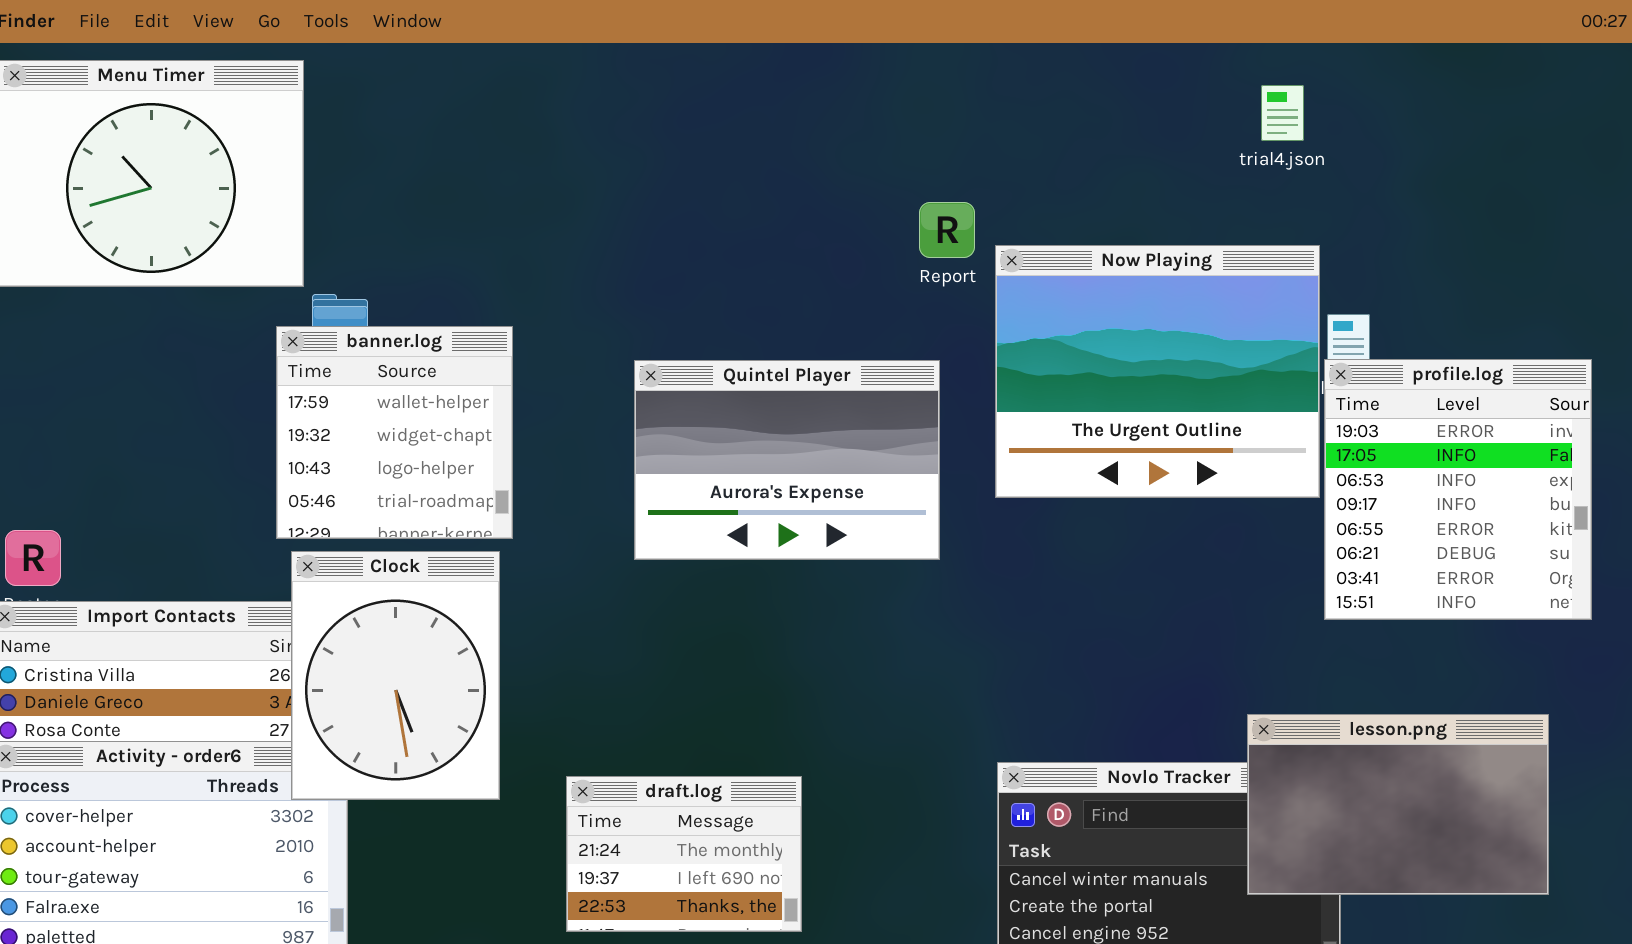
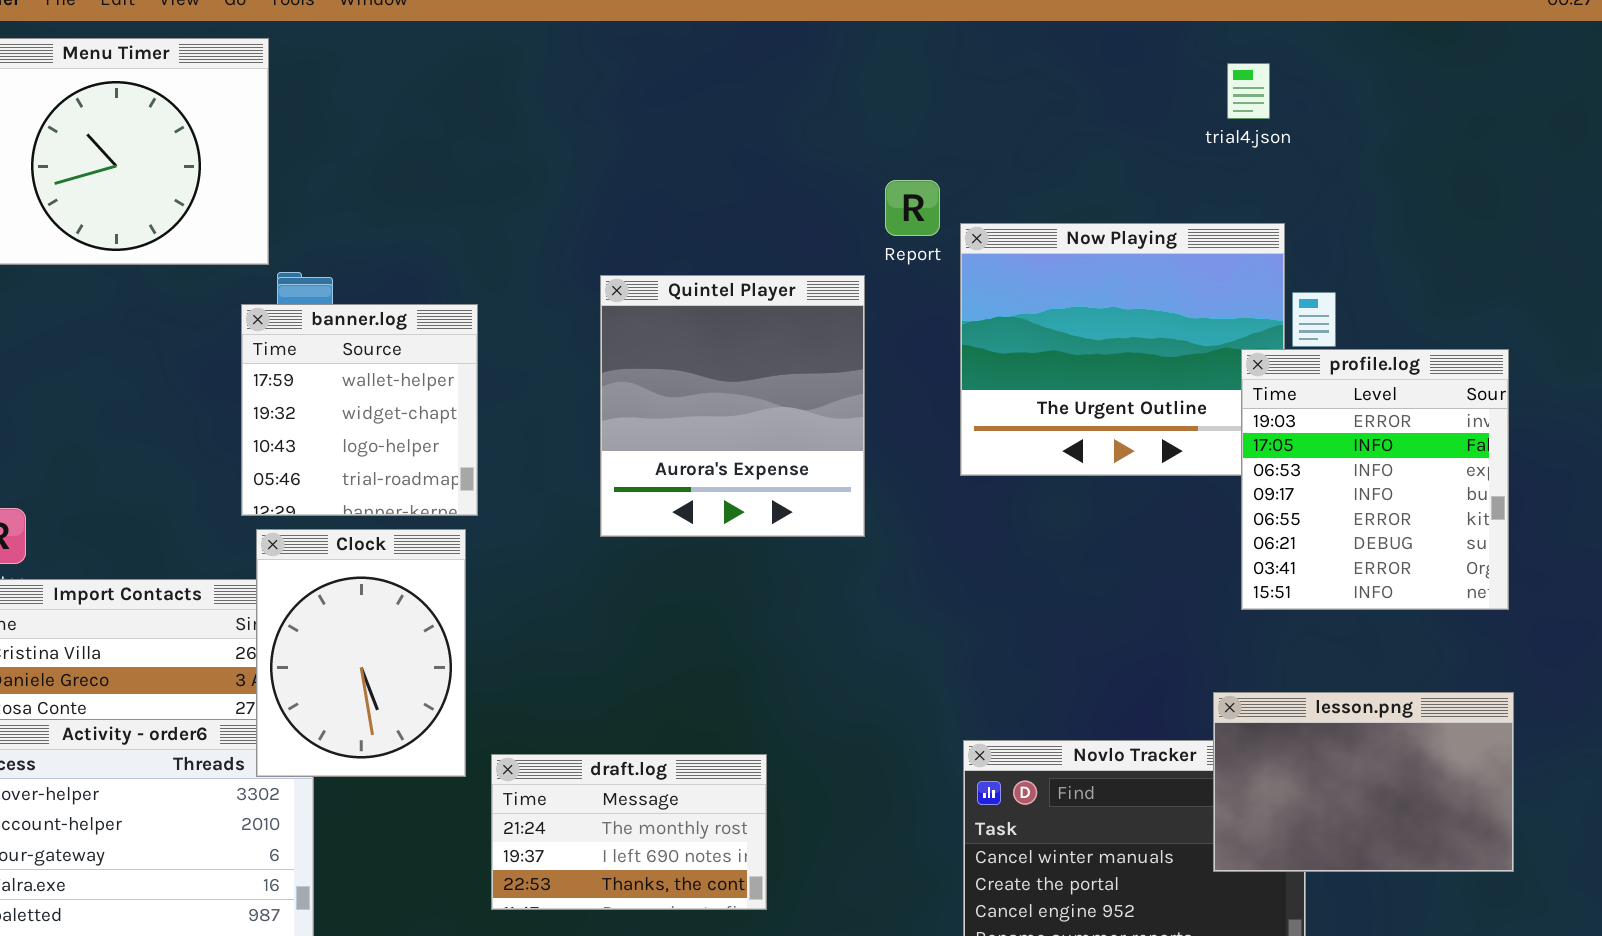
profile.log: [1324,359,1592,620] -> [1241,349,1509,610], moved
Quintel Player: [634,360,940,560] -> [600,275,865,537], resized
draft.log: [566,776,802,932] -> [491,754,767,910], resized

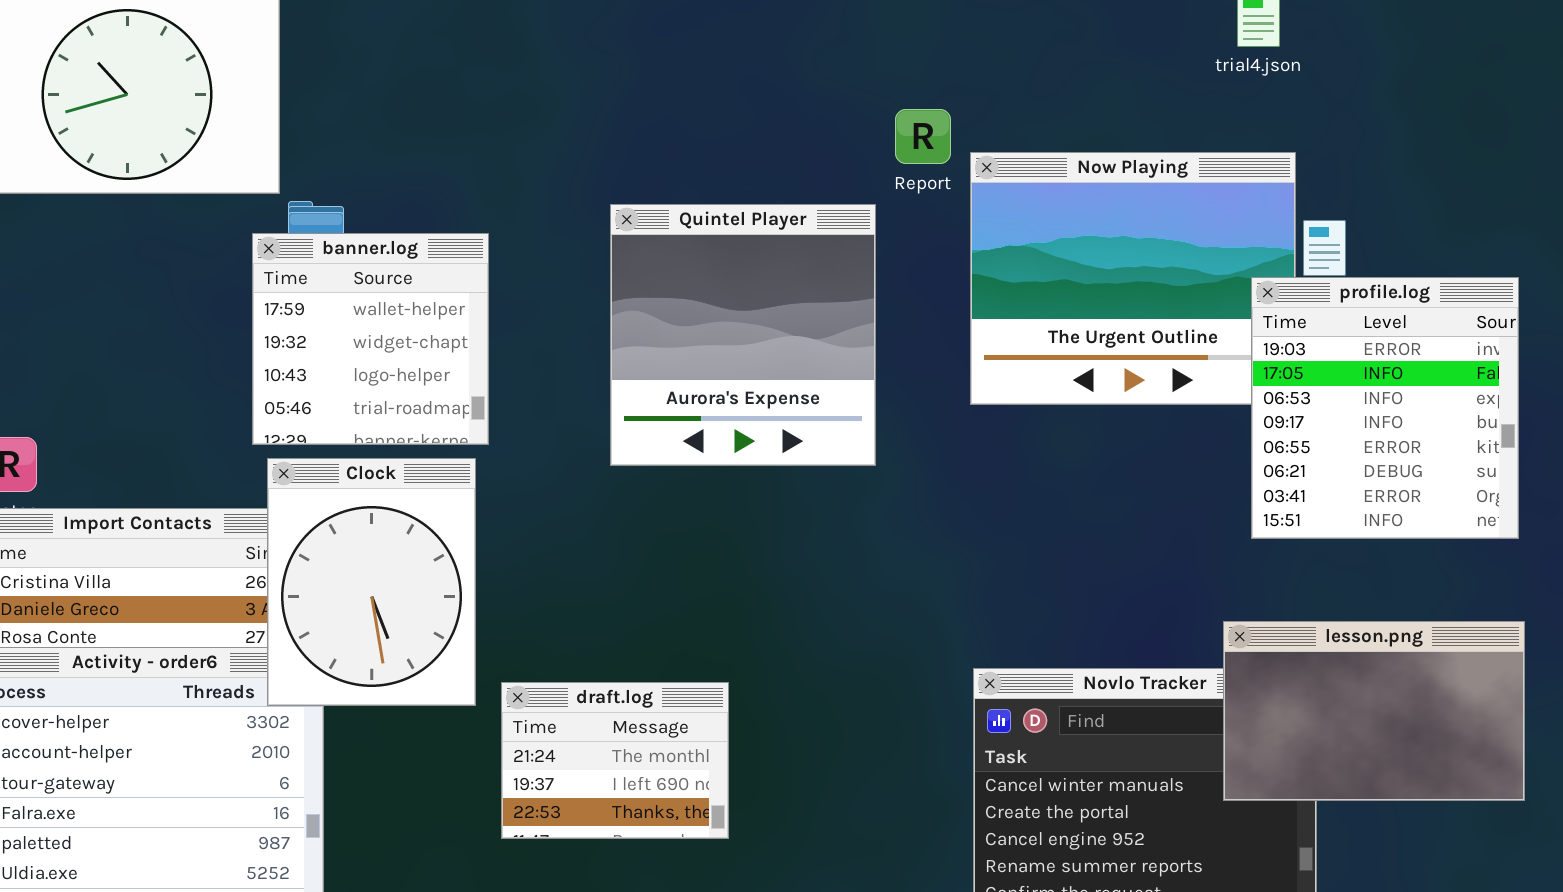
draft.log: [491,754,767,910] -> [501,682,729,839], resized

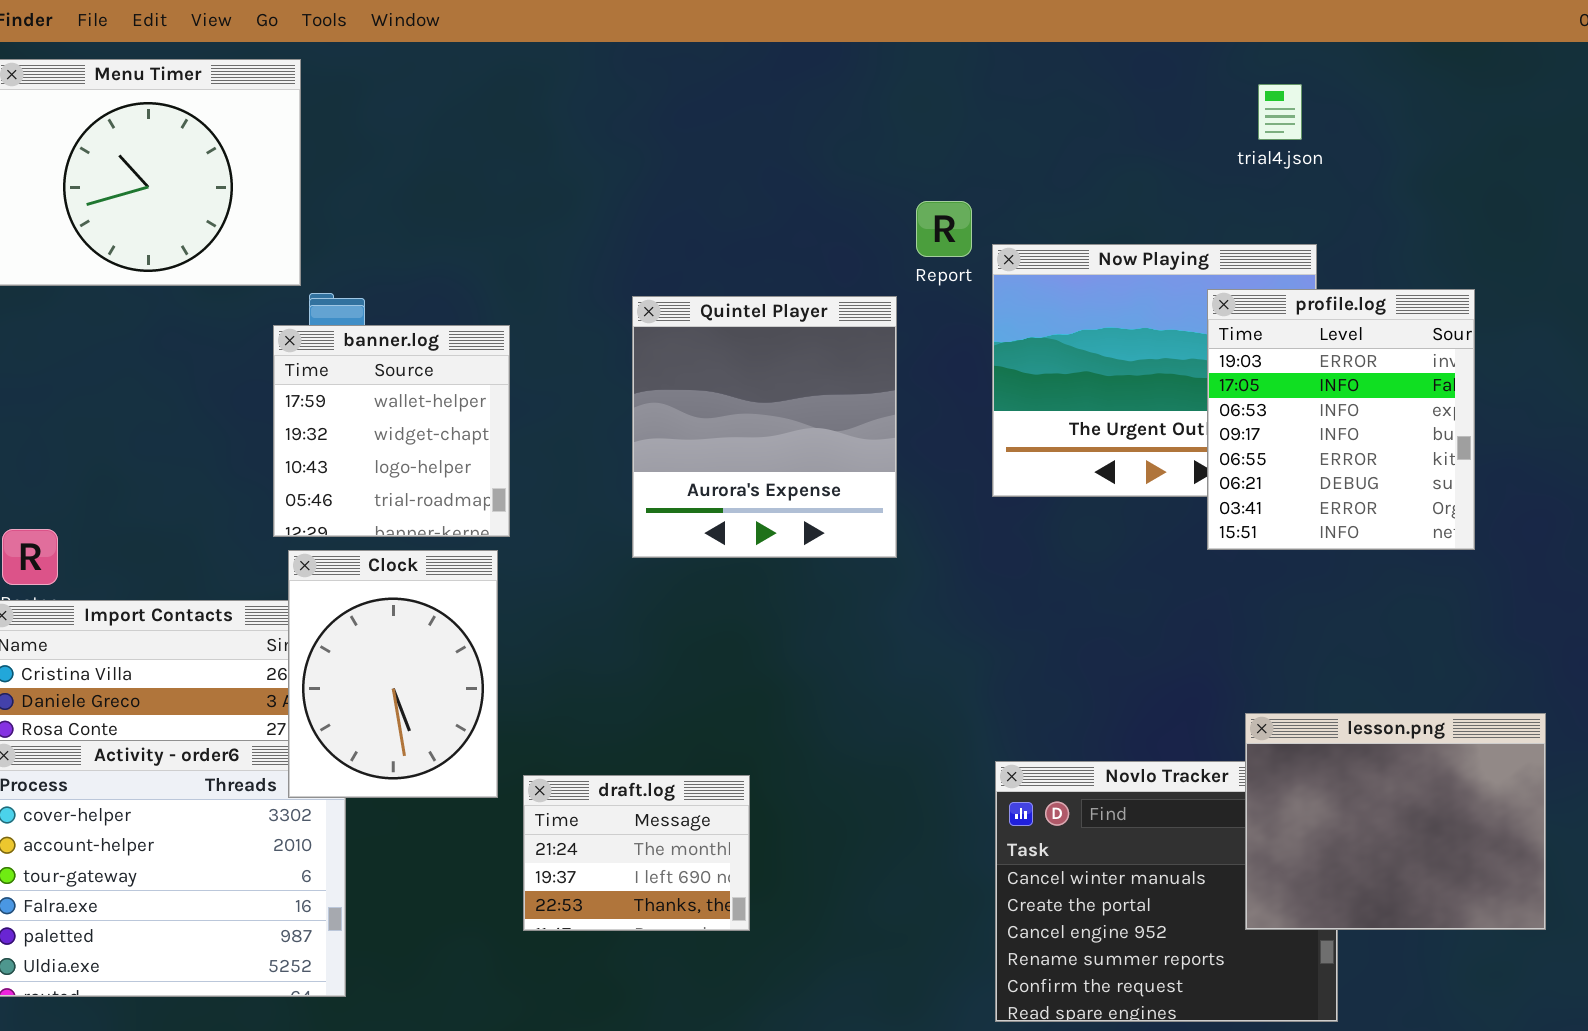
profile.log: [1251,277,1519,539] -> [1207,289,1475,550], moved
lesson.png: [1223,621,1525,801] -> [1245,713,1546,930], resized

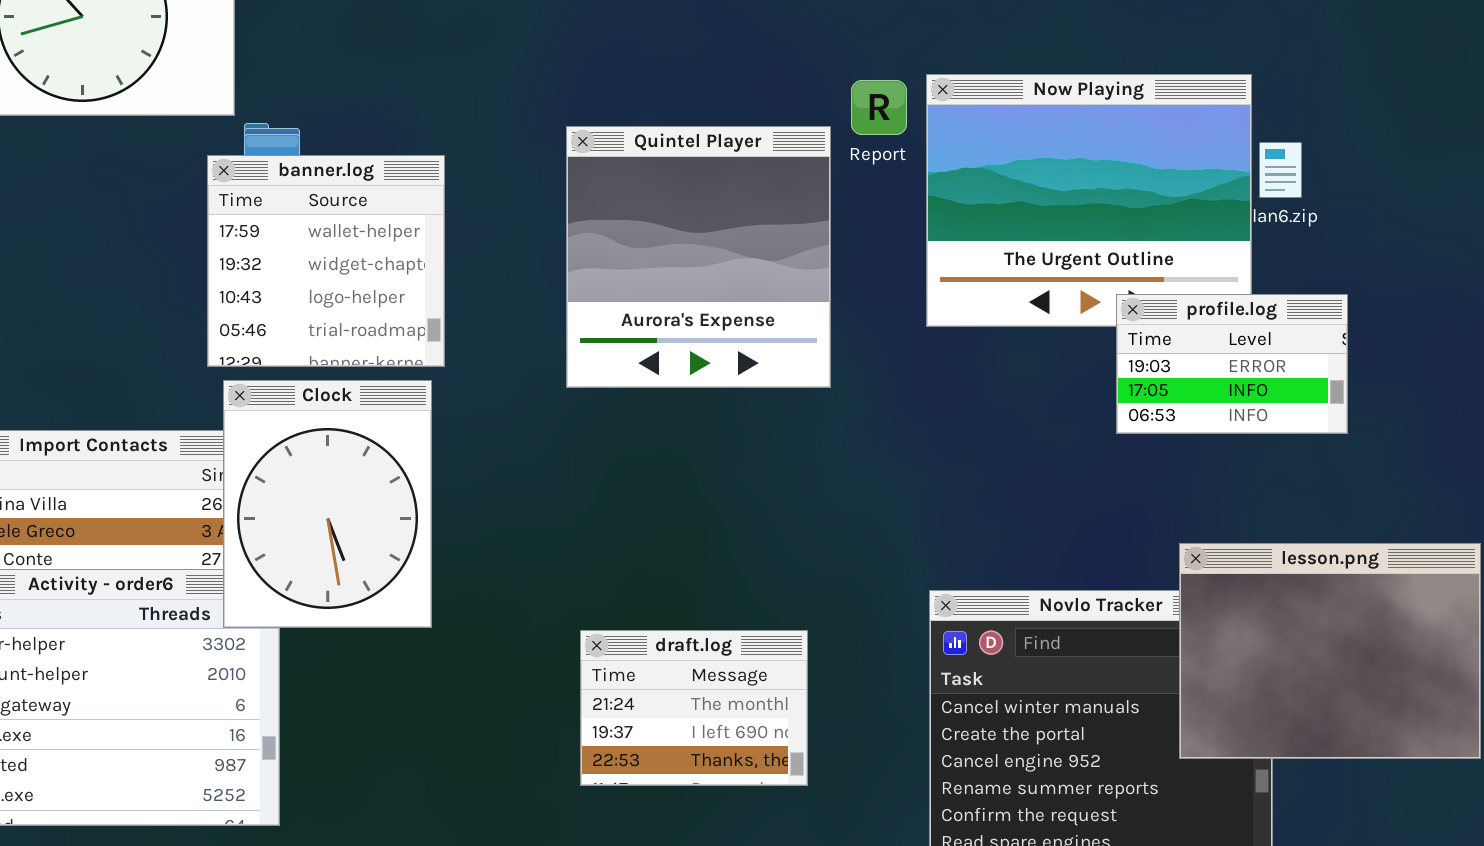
Report: [916,201,972,257] -> [851,80,907,135], moved
profile.log: [1207,289,1475,550] -> [1116,294,1348,434], moved, resized
draft.log: [523,775,750,931] -> [580,630,808,786], moved

